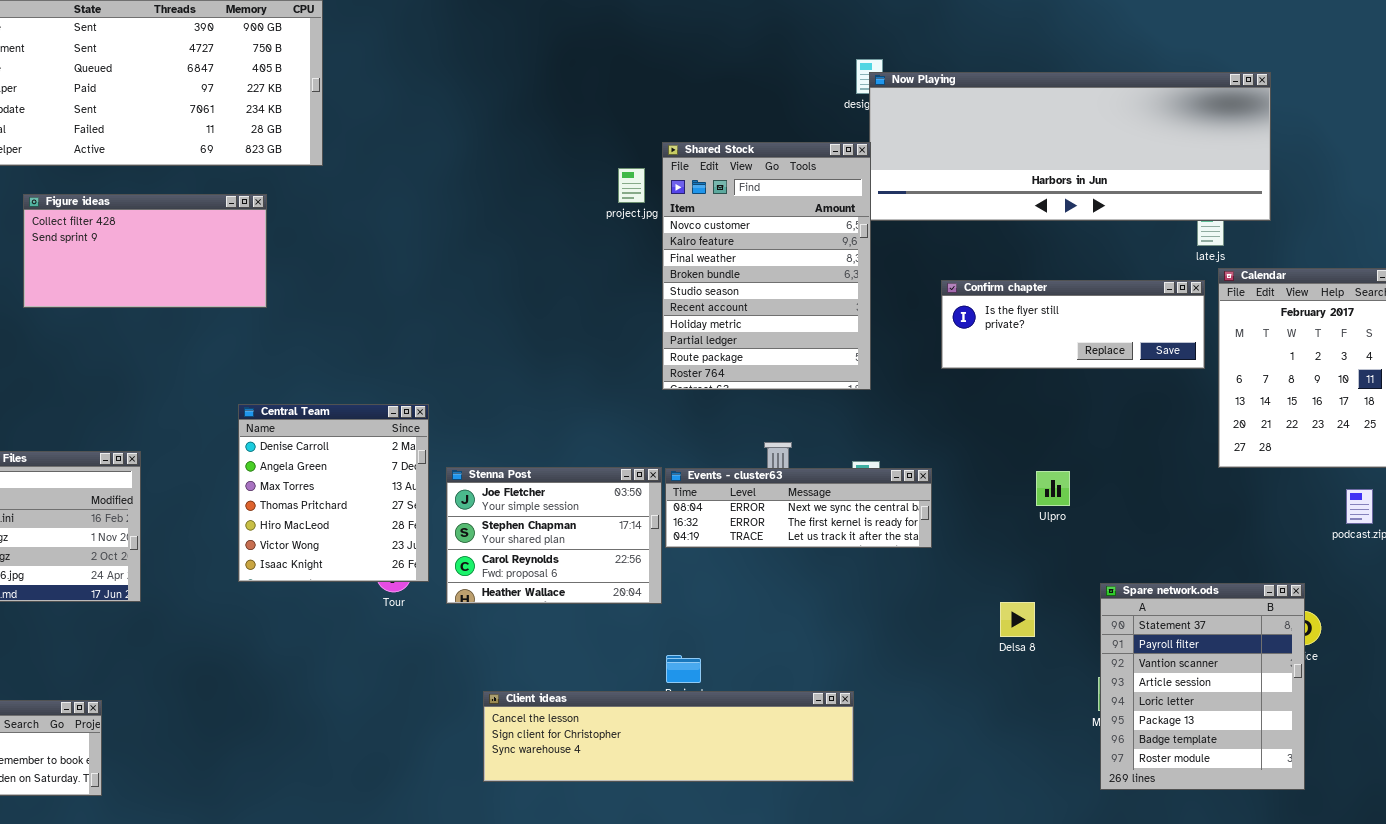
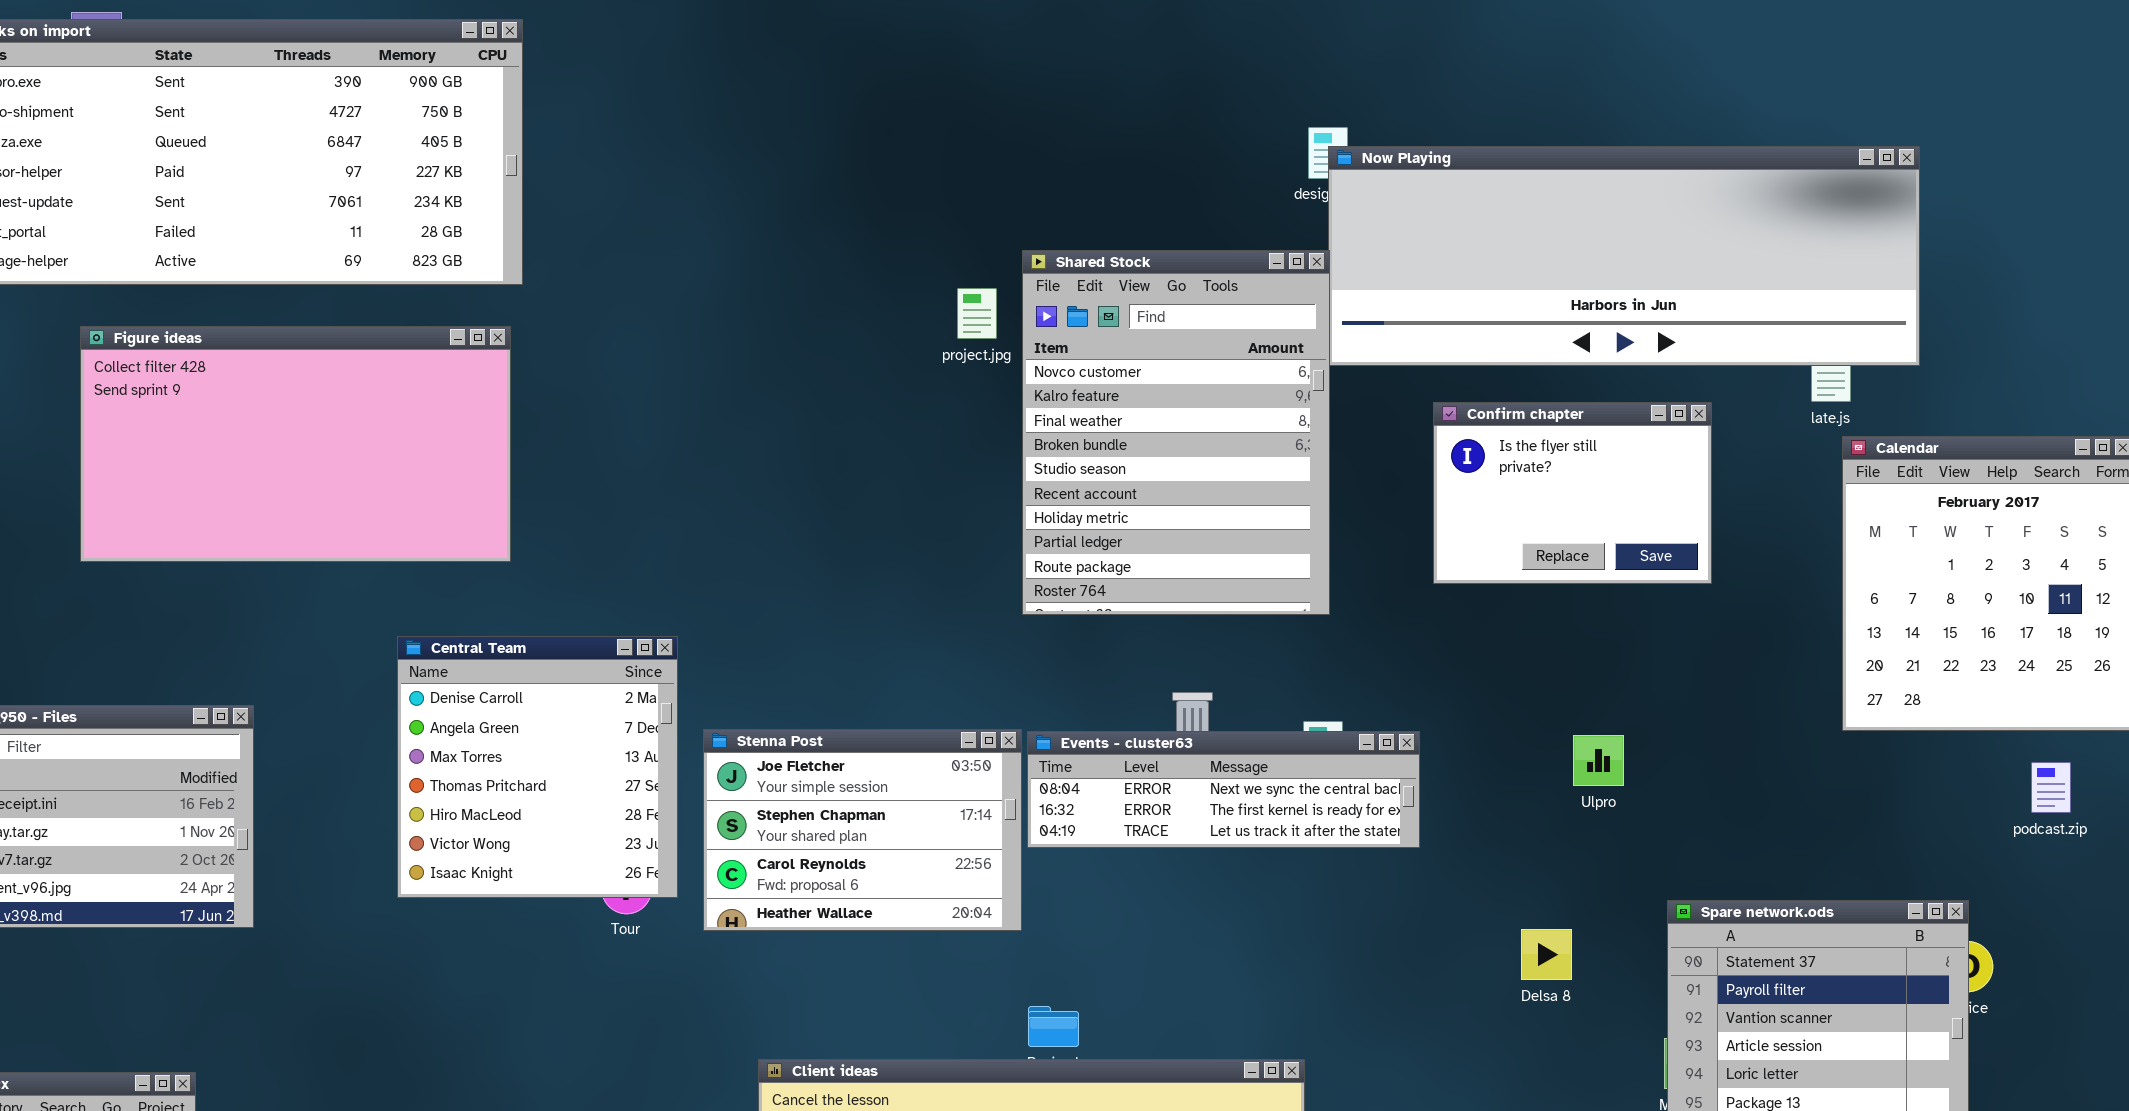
Figure ideas: [23,194,267,308] -> [80,326,511,562], resized
Confirm chapter: [941,280,1205,369] -> [1433,402,1712,584], resized

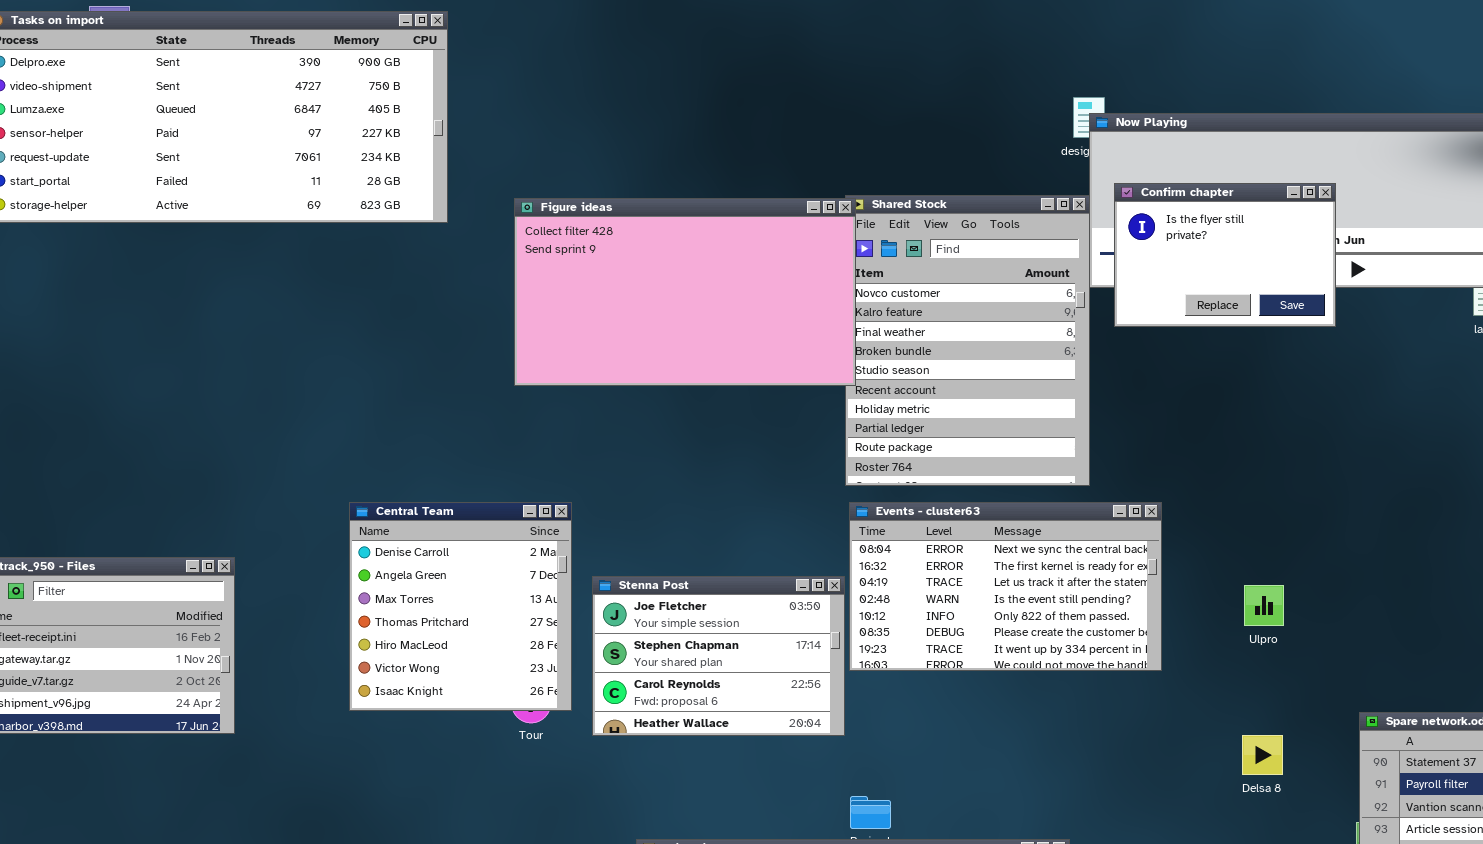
Figure ideas: [80,326,511,562] -> [514,198,856,386], moved
Confirm chapter: [1433,402,1712,584] -> [1114,183,1336,327], moved
Events - cluster63: [1027,731,1420,848] -> [849,502,1162,671], resized
Ulpro: [1573,735,1624,786] -> [1244,585,1284,626], moved

